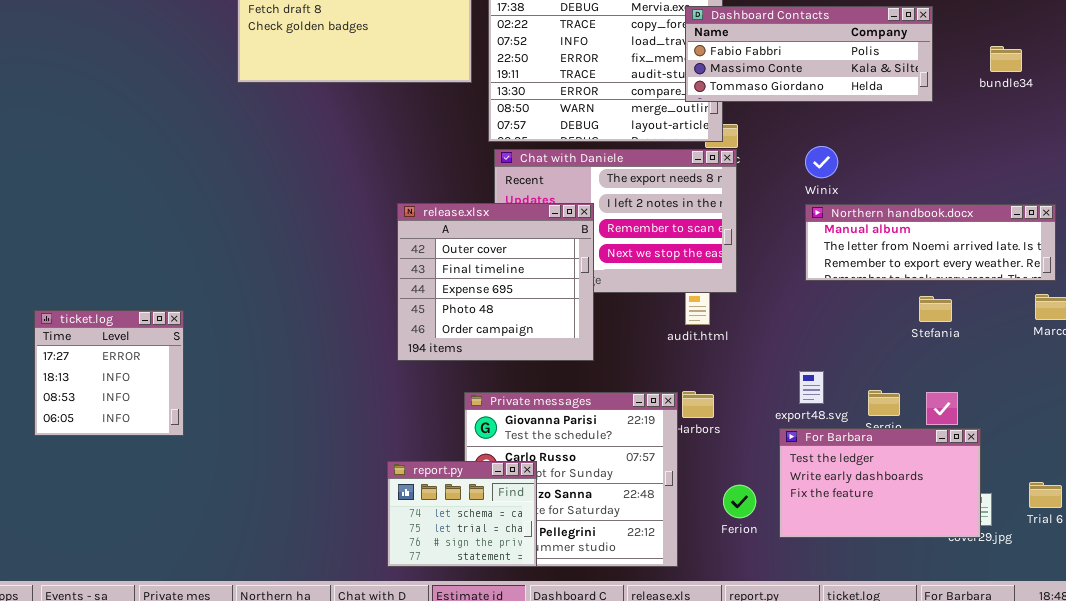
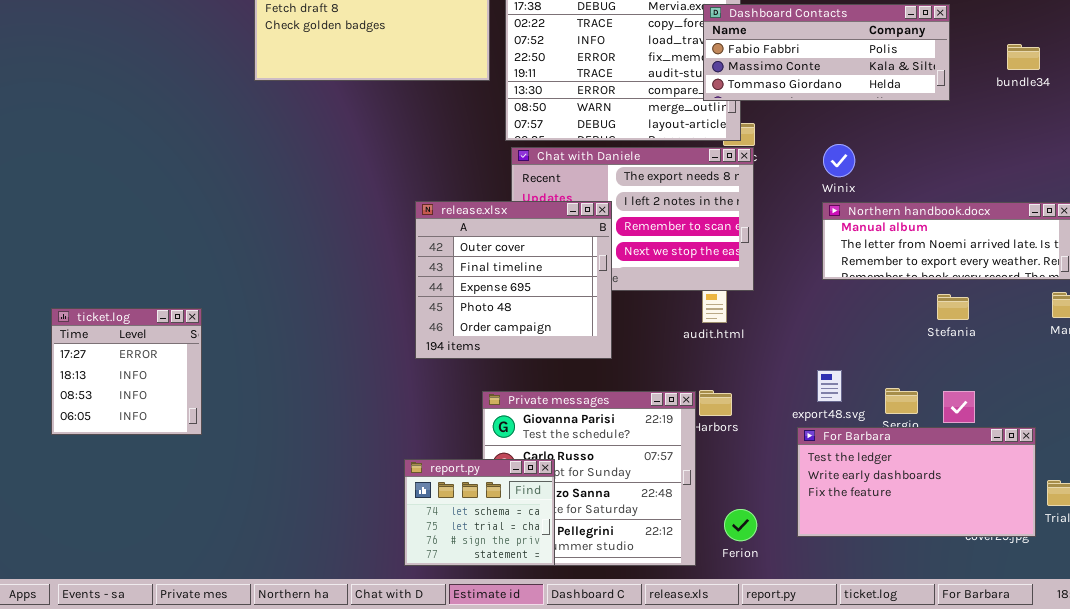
For Barbara: [779,428,981,538] -> [797,427,1036,537], resized
Ferion: [723,485,756,518] -> [724,509,757,541], moved

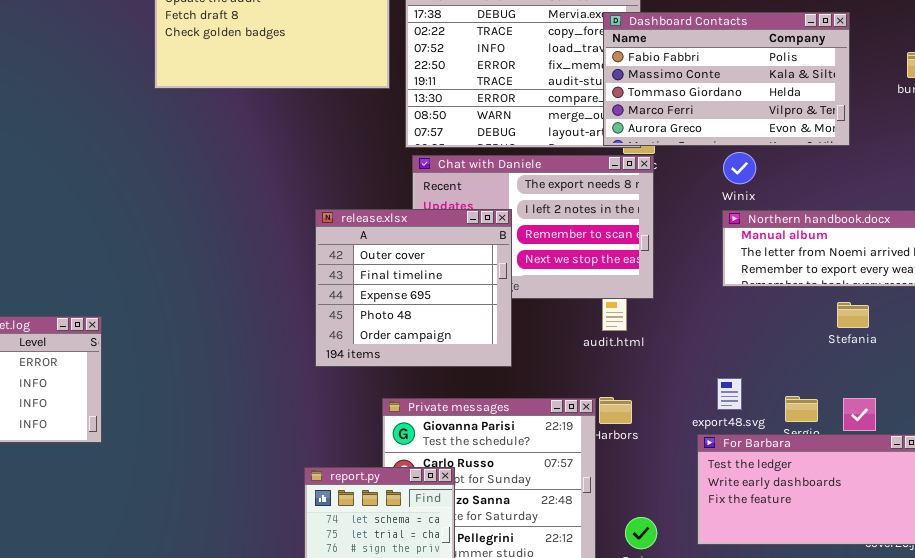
Dashboard Contacts: [703,4,950,101] -> [603,12,850,146], resized

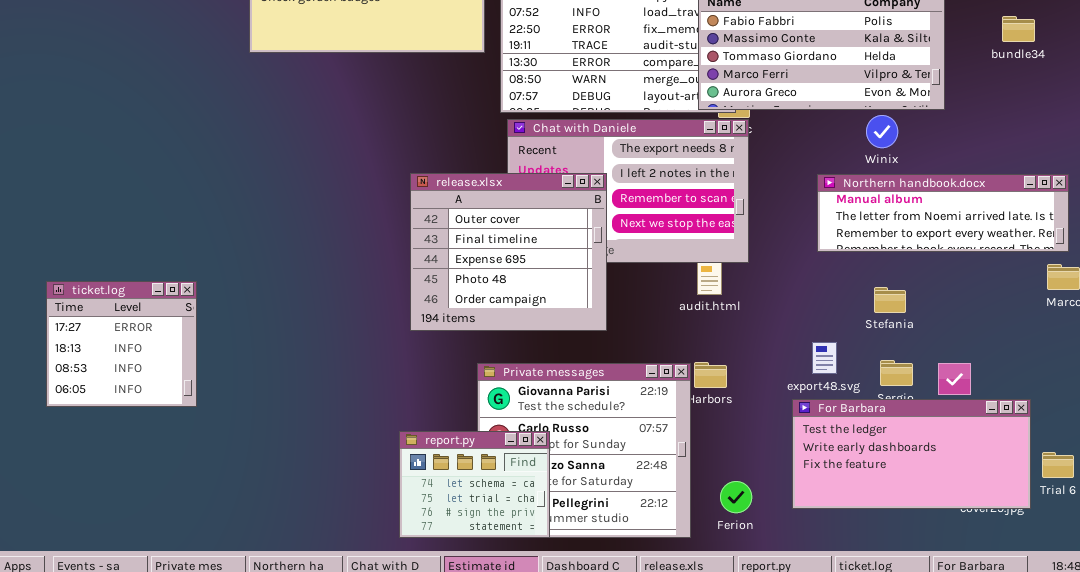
Winix: [723,152,756,184] -> [866,115,898,148], moved
Stefania: [837,302,869,328] -> [874,287,906,313], moved

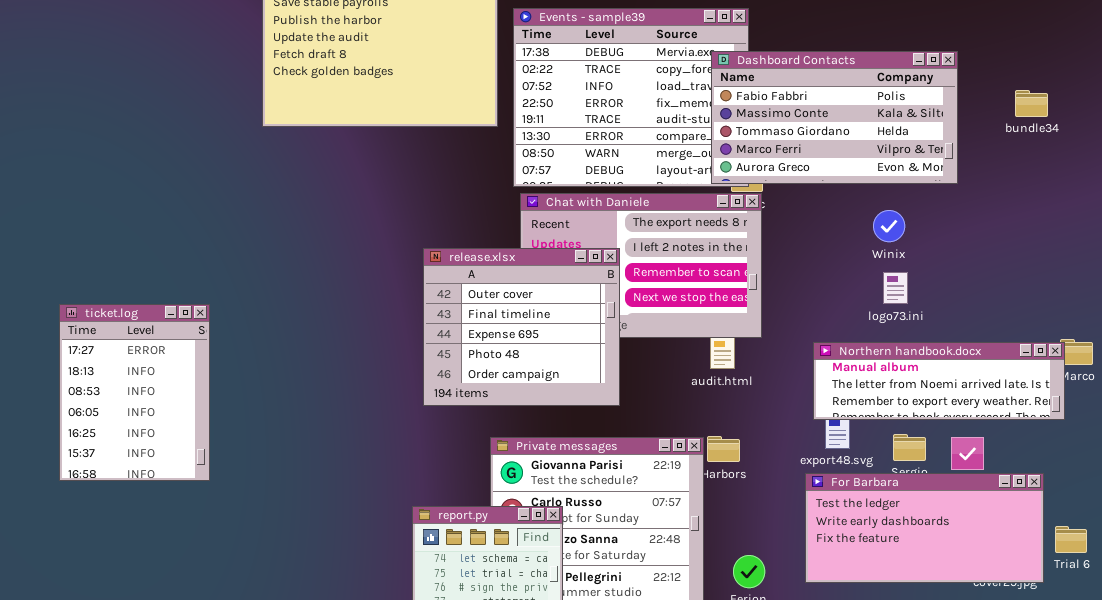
Winix: [866,115,898,148] -> [873,210,905,242], moved
Northern handbook.docx: [817,174,1069,252] -> [813,342,1065,420], moved
ticket.log: [46,281,197,407] -> [59,304,210,481], resized

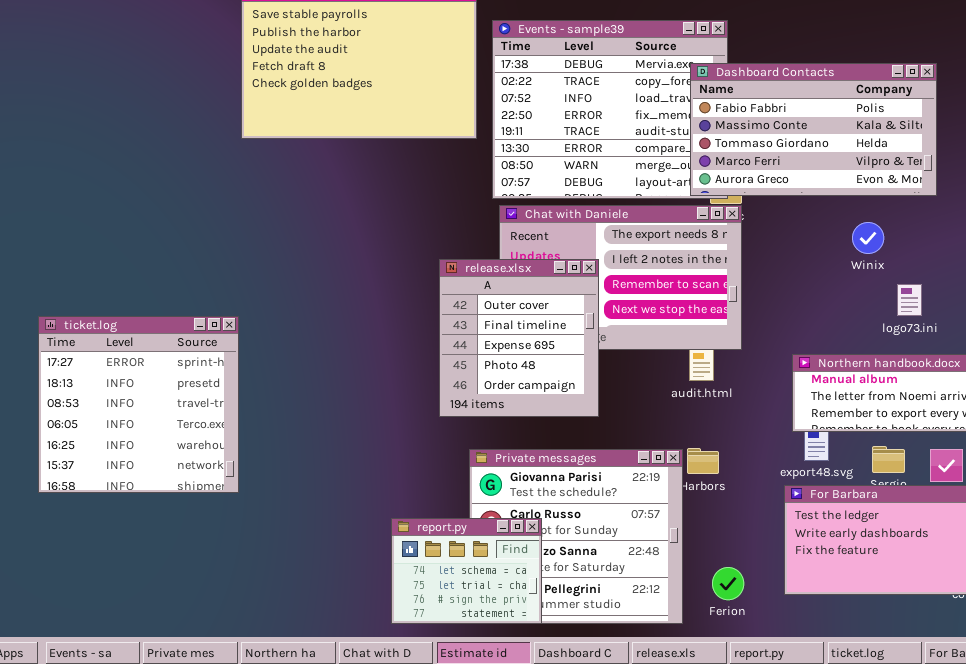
release.xlsx: [423,248,620,406] -> [439,259,599,417], resized
logo73.ini: [883,272,908,304] -> [897,284,922,316], moved
ticket.log: [59,304,210,481] -> [38,316,239,493], resized

